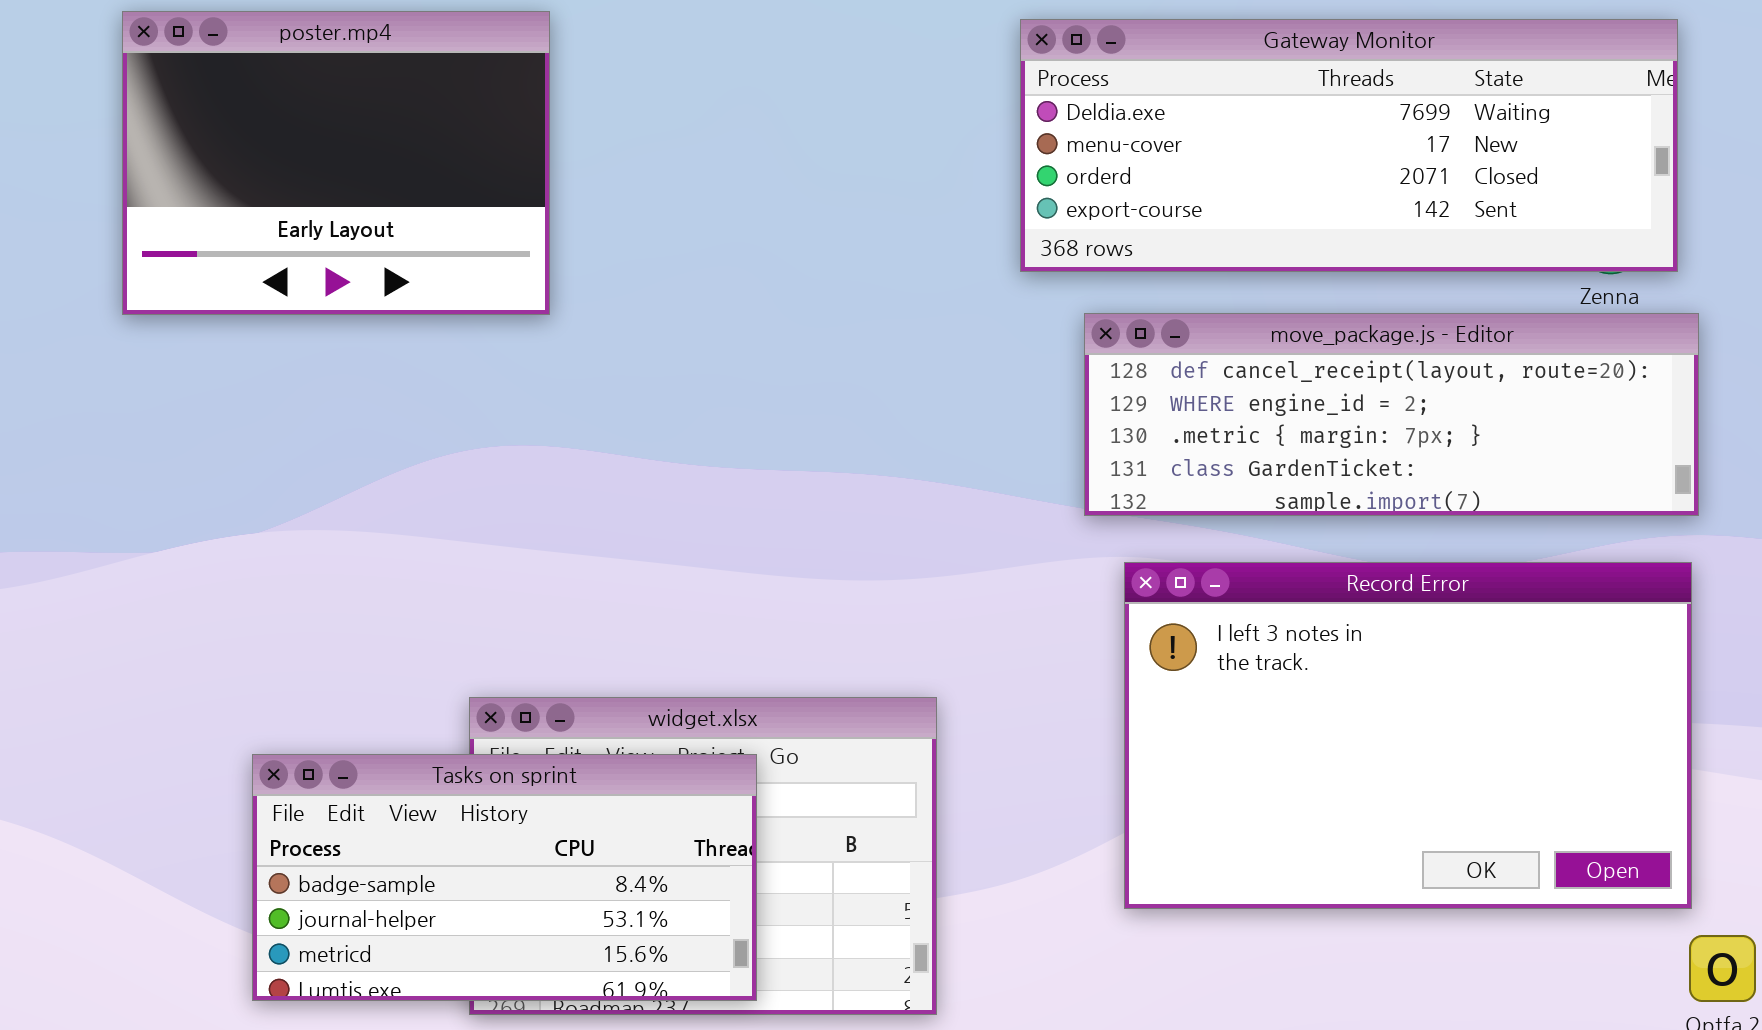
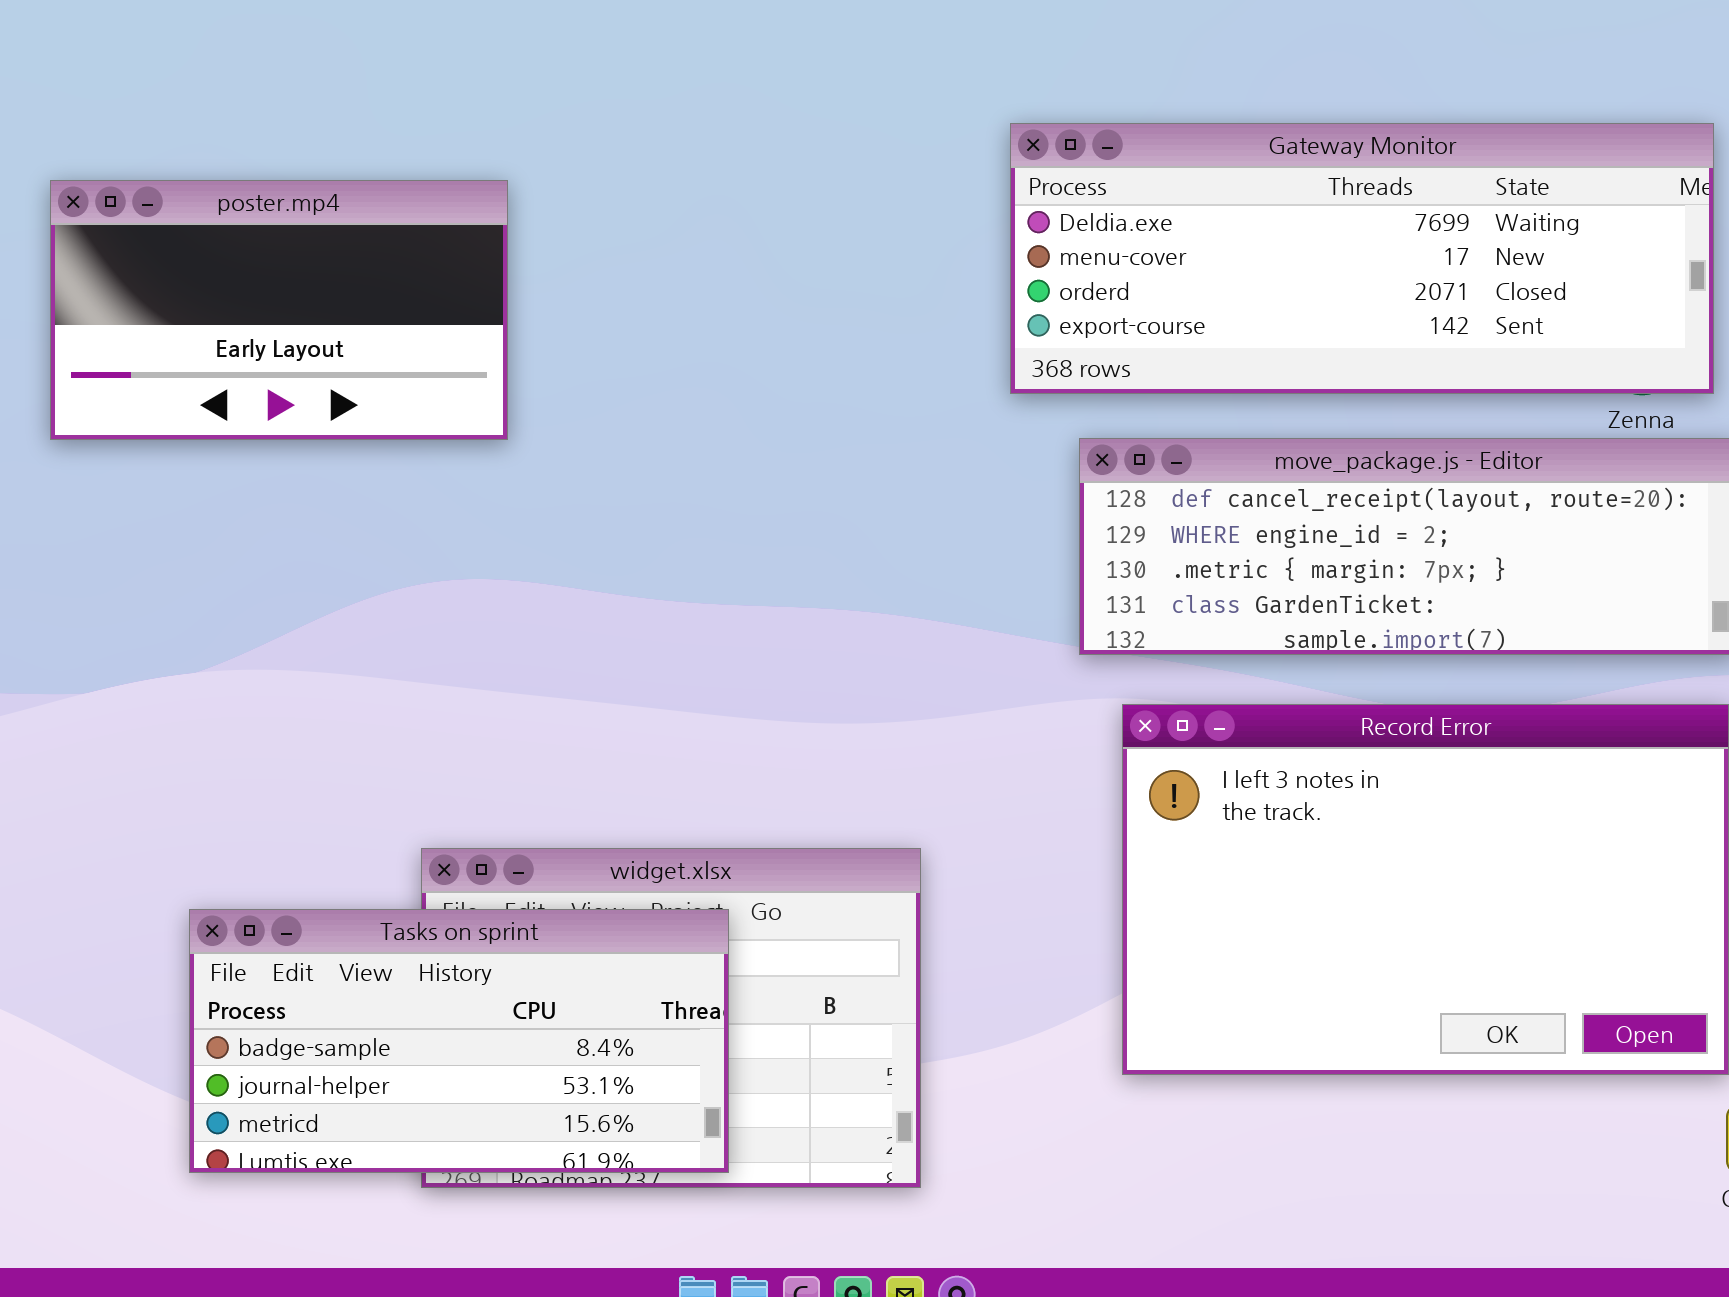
poster.mp4: [122,11,550,315] -> [50,180,508,440], resized

